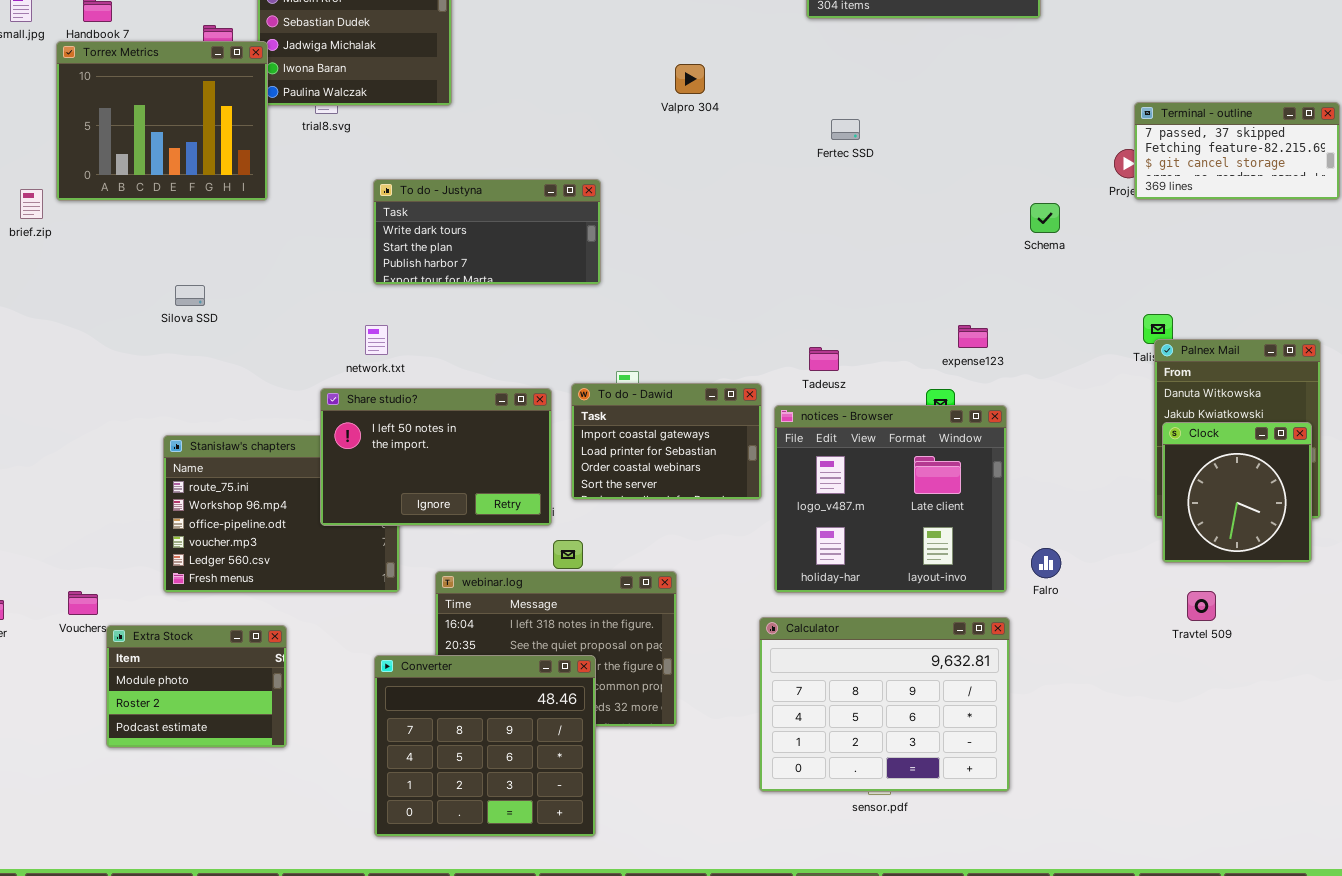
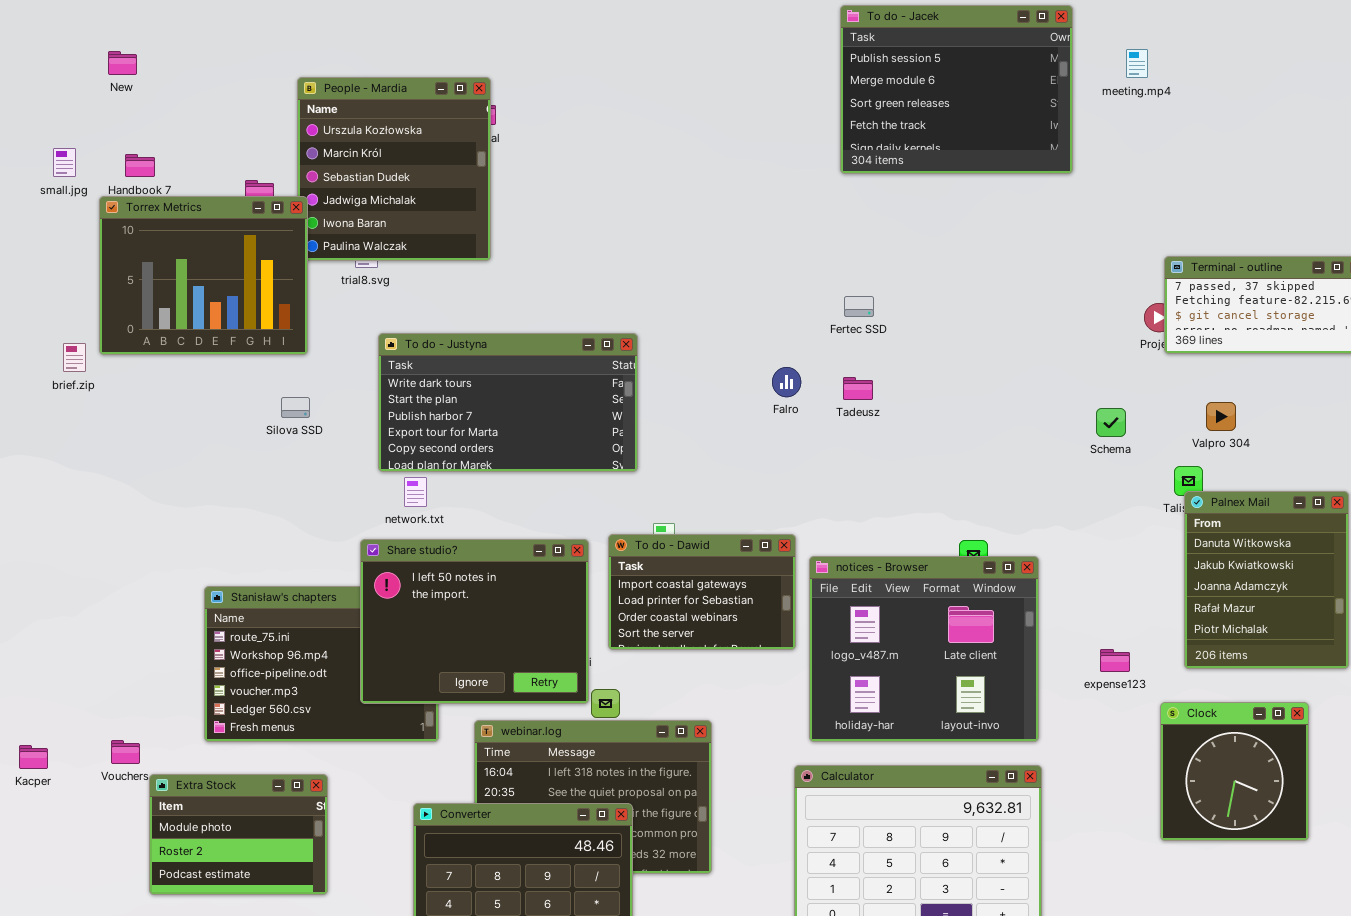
Valpro 304: [675,64,705,94] -> [1206,402,1236,431], moved
Fertec SSD: [831,119,860,140] -> [844,296,874,317], moved
To do - Justyna: [373,179,601,285] -> [378,333,638,472], resized
Schema: [1030,203,1060,233] -> [1096,408,1126,437], moved
Silova SSD: [175,285,205,306] -> [281,397,310,418], moved
expense123: [958,325,988,348] -> [1100,649,1130,672], moved
Tadeusz: [809,347,839,371] -> [843,377,873,400], moved
Share studio?: [320,388,552,526] -> [360,539,589,704], resized
Clock: [1162,422,1312,563] -> [1160,702,1309,841], moved
Falro: [1031,548,1061,578] -> [772,367,801,397], moved

